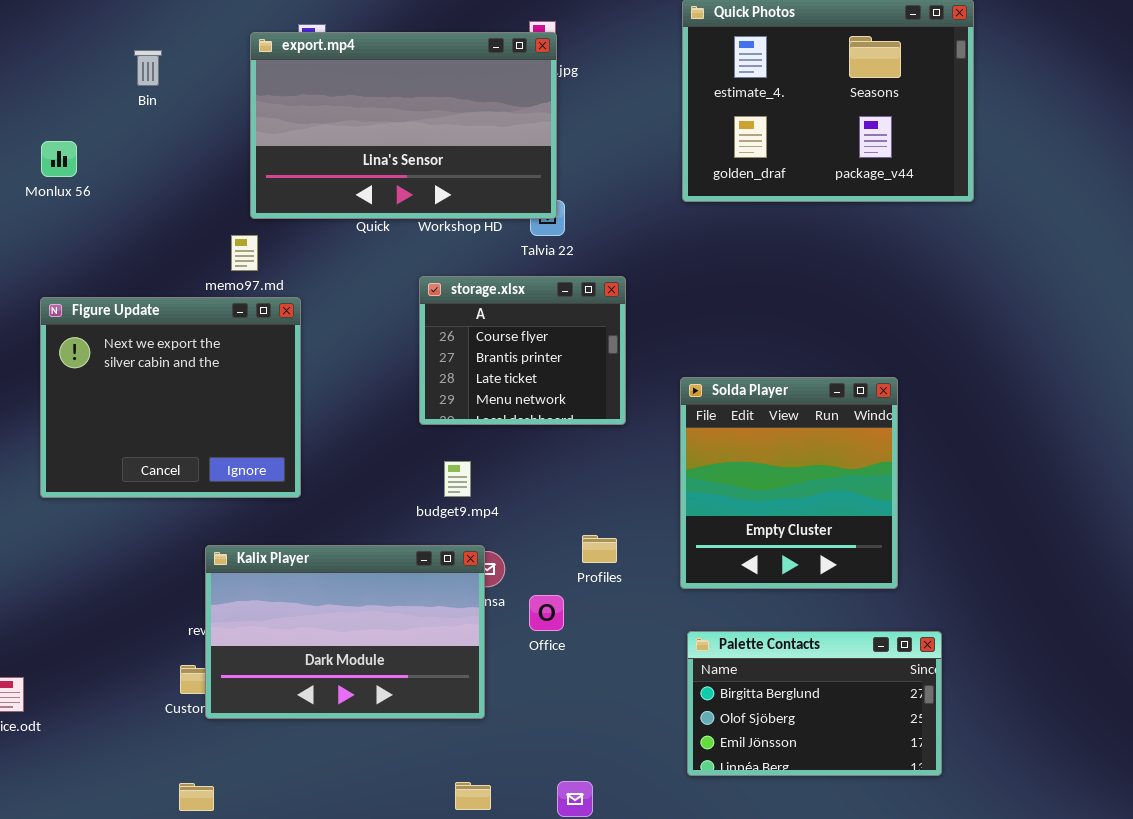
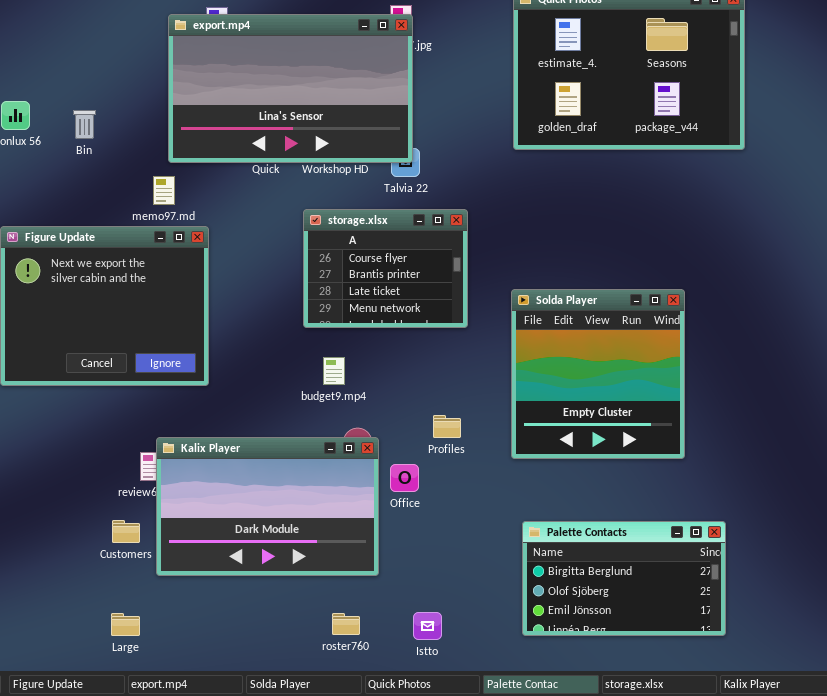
Bin: [134,50,162,86] -> [73,110,96,139], moved
Kalix Player: [205,545,485,719] -> [156,437,379,576], moved
Palette Contacts: [687,631,942,776] -> [522,521,726,636], moved

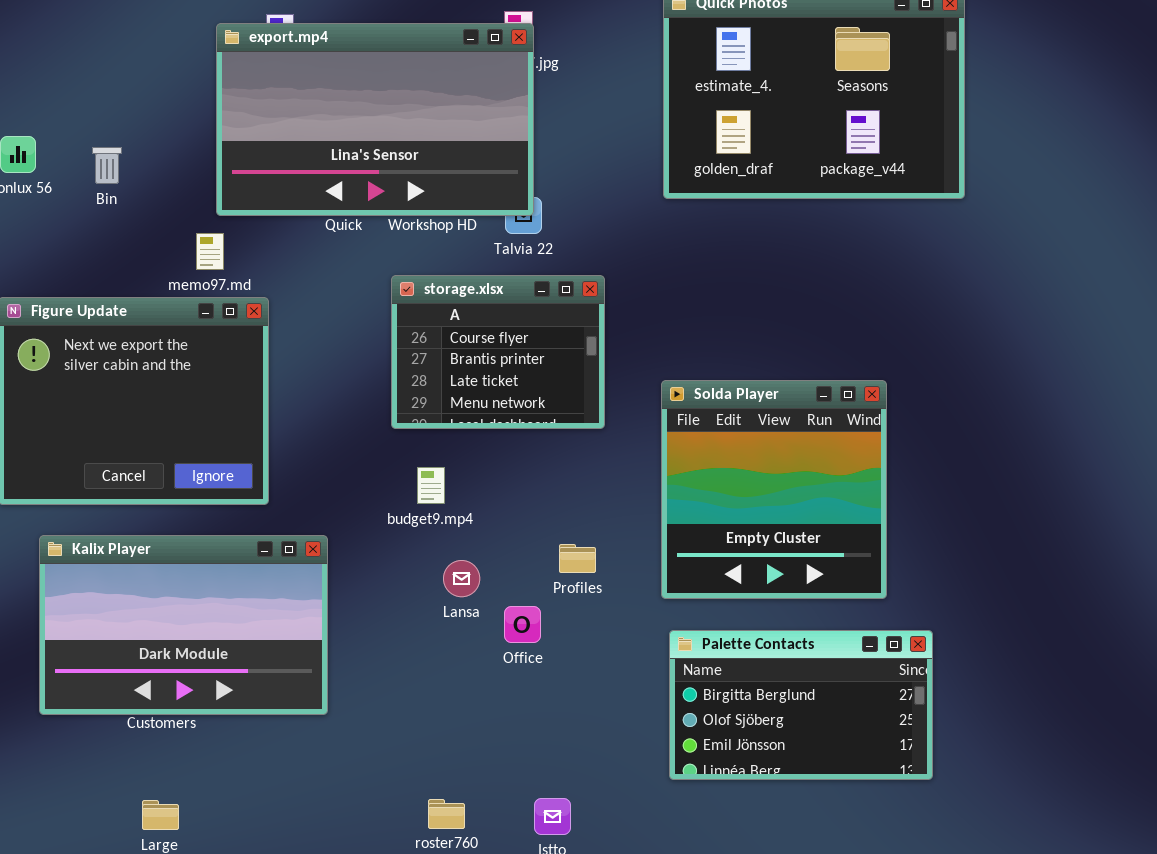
Kalix Player: [156,437,379,576] -> [39,535,328,715], moved
Palette Contacts: [522,521,726,636] -> [669,630,933,780], moved

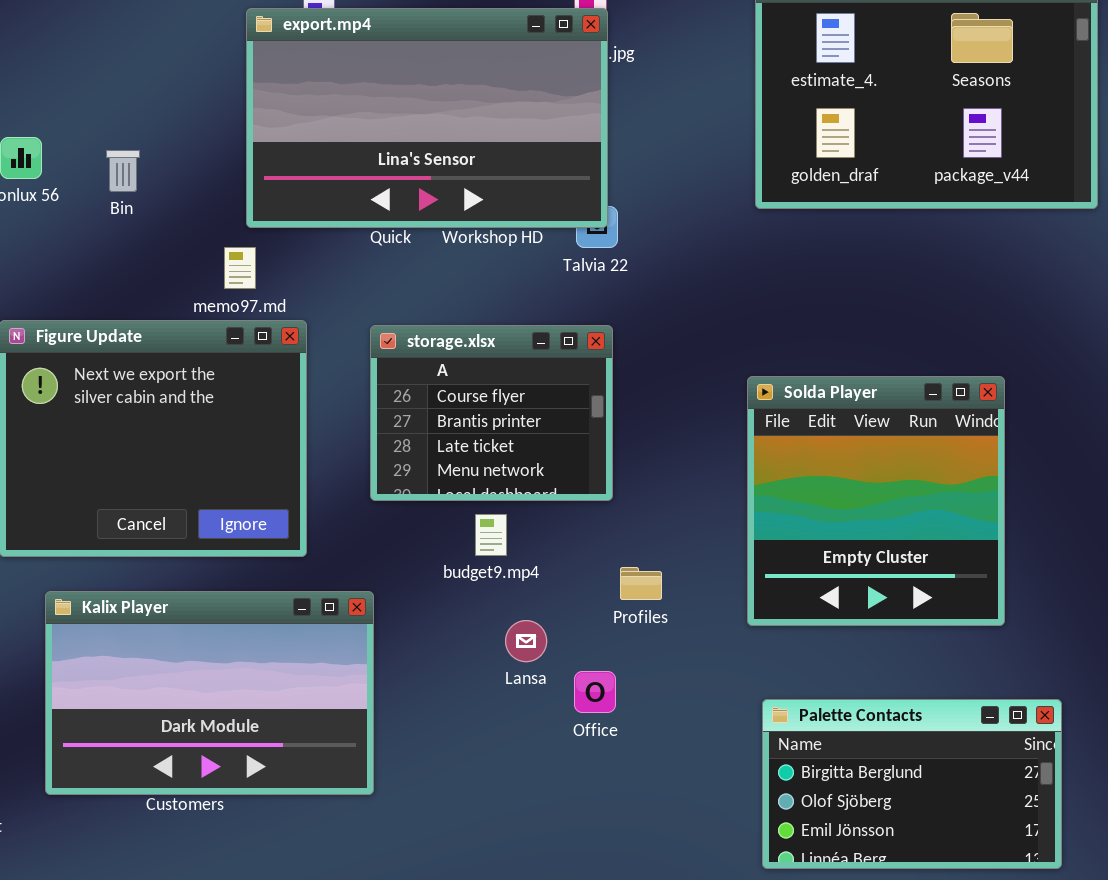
storage.xlsx: [391,275,605,429] -> [370,325,613,501], moved
Solda Player: [661,380,887,599] -> [747,376,1005,626], moved
Profiles: [559,544,596,573] -> [620,567,662,600], moved

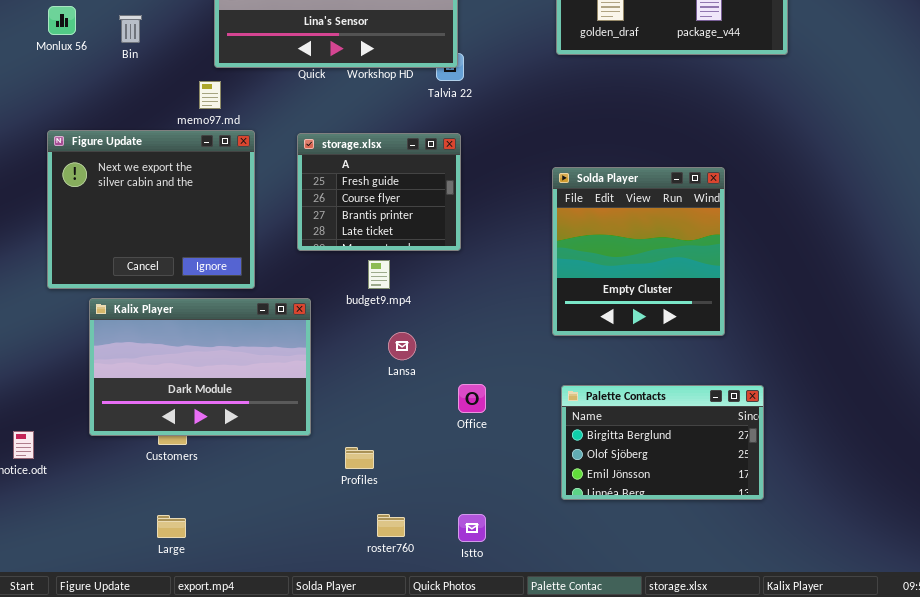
storage.xlsx: [370,325,613,501] -> [297,133,461,251], scrolled up 1 row
Profiles: [620,567,662,600] -> [345,447,374,469], moved
Kalix Player: [45,591,374,795] -> [89,298,311,436], moved
Office: [574,671,616,713] -> [458,384,486,413], moved

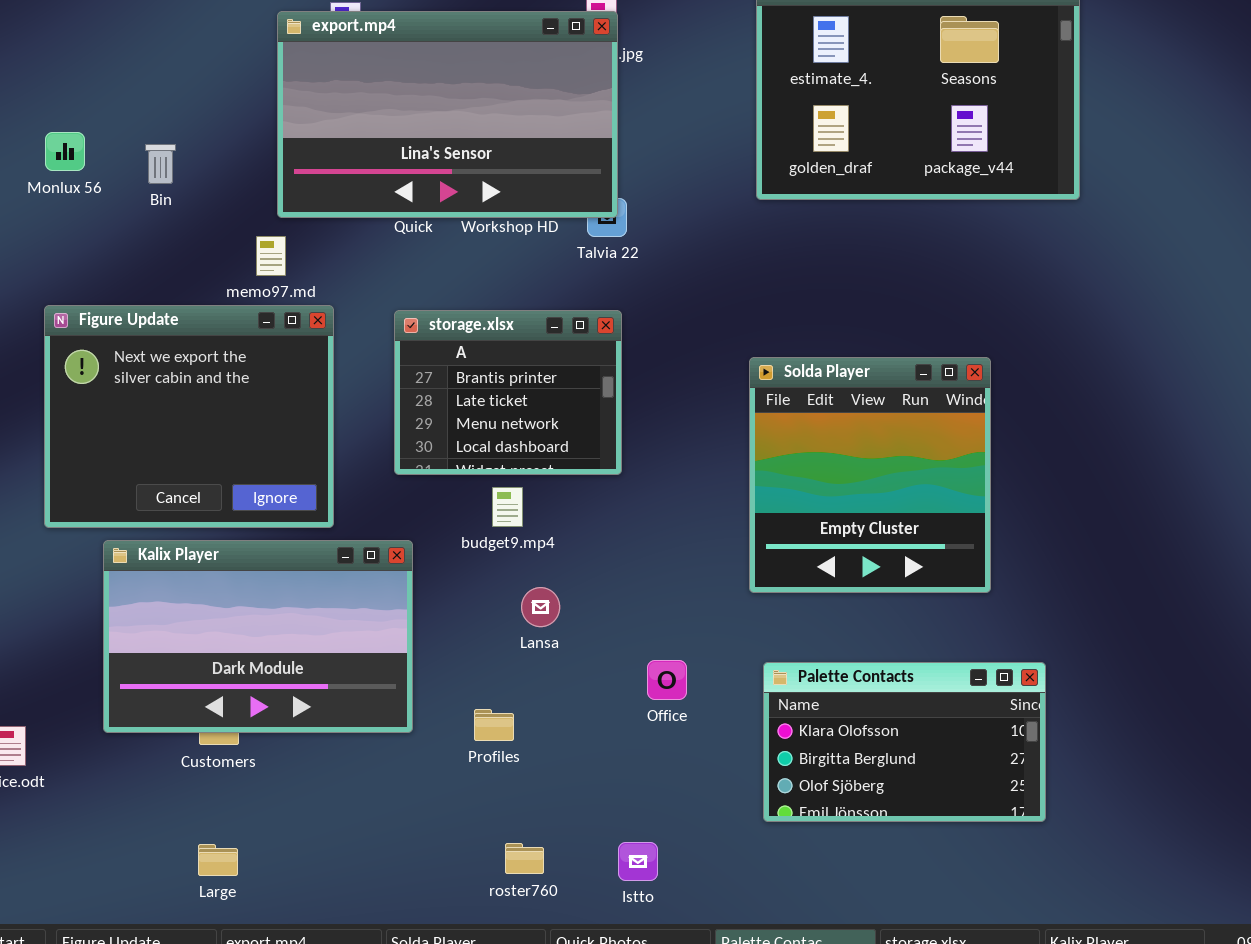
storage.xlsx: [297,133,461,251] -> [394,310,622,475], scrolled down 2 rows
Office: [458,384,486,413] -> [647,660,687,700], moved
Palette Contacts: [561,385,764,500] -> [763,662,1046,822], scrolled up 1 row
Profiles: [345,447,374,469] -> [474,709,514,741], moved

